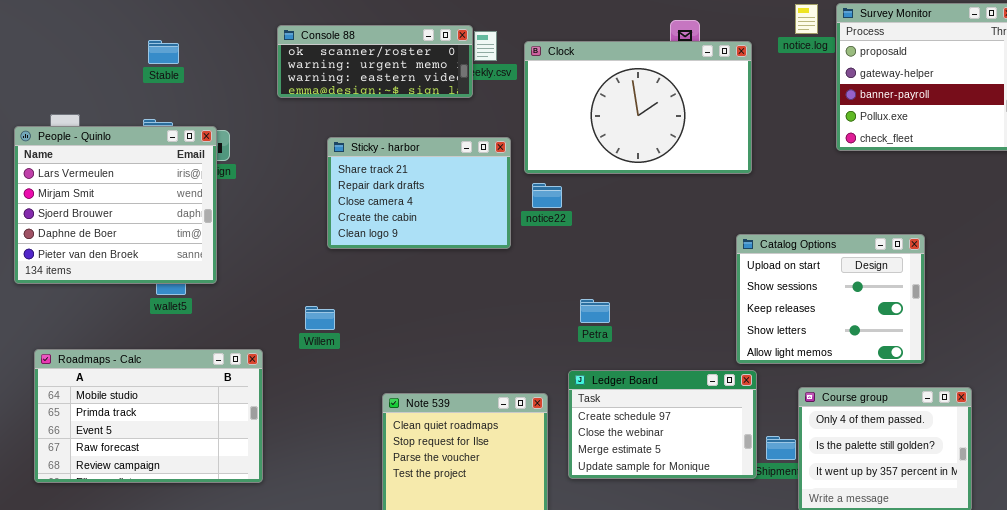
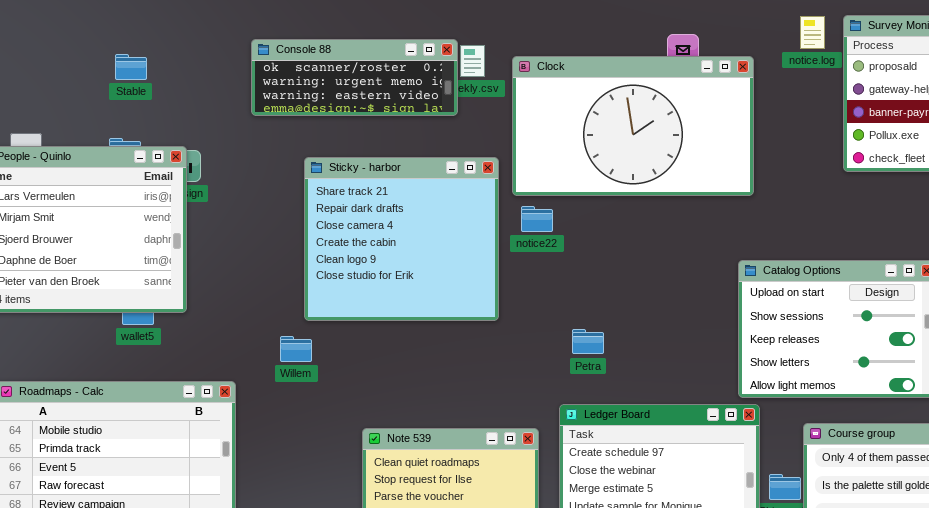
Sticky - harbor: [327,137,511,249] -> [304,157,499,321], resized

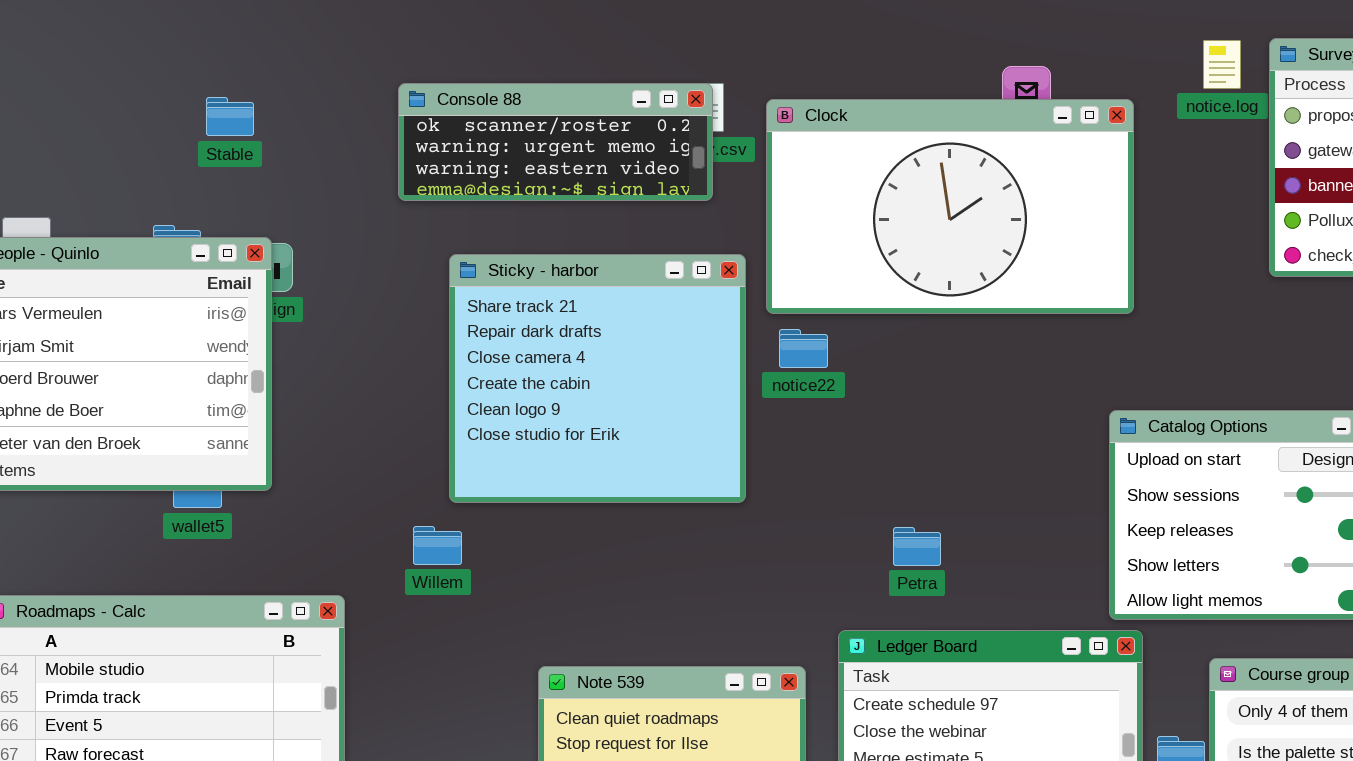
Console 88: [251,39,458,116] -> [398,83,713,201], moved
Stable: [115,54,147,80] -> [206,97,254,136], moved
Petra: [572,329,604,354] -> [893,527,941,566], moved

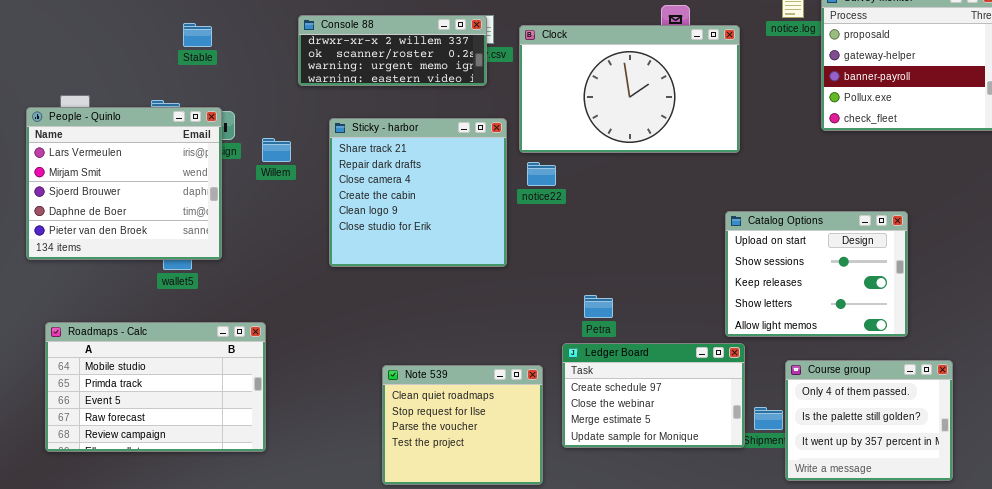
Console 88: [398,83,713,201] -> [298,15,487,86], scrolled up 1 row
Willem: [413,526,462,565] -> [262,138,291,162], moved
Petra: [893,527,941,566] -> [584,295,613,318], moved

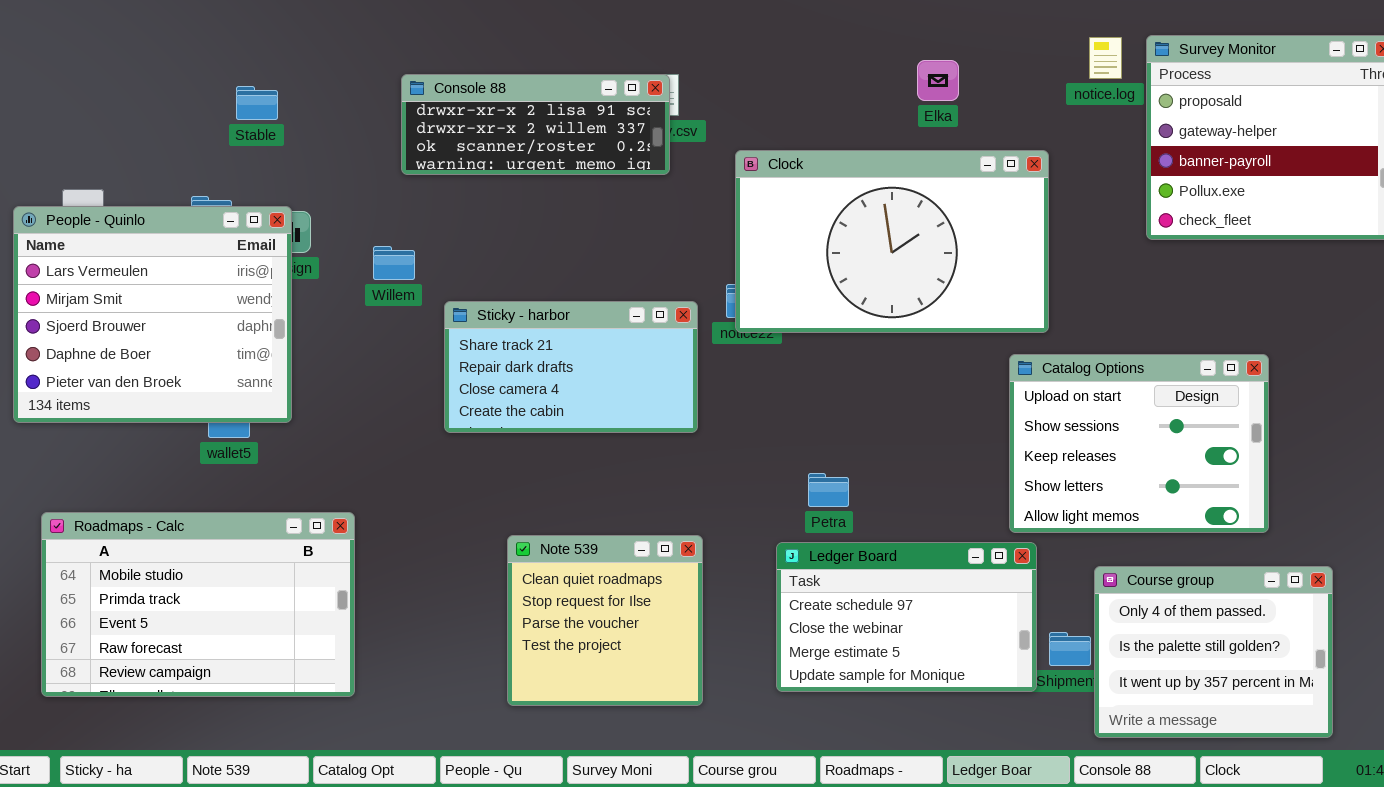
Console 88: [298,15,487,86] -> [401,74,670,175], scrolled up 1 row
Clock: [519,25,740,153] -> [735,150,1049,333], moved
Sticky - harbor: [329,118,507,267] -> [444,301,698,433], resized
Willem: [262,138,291,162] -> [373,246,415,280], moved
Note 539: [382,365,543,485] -> [507,535,703,706], moved, resized

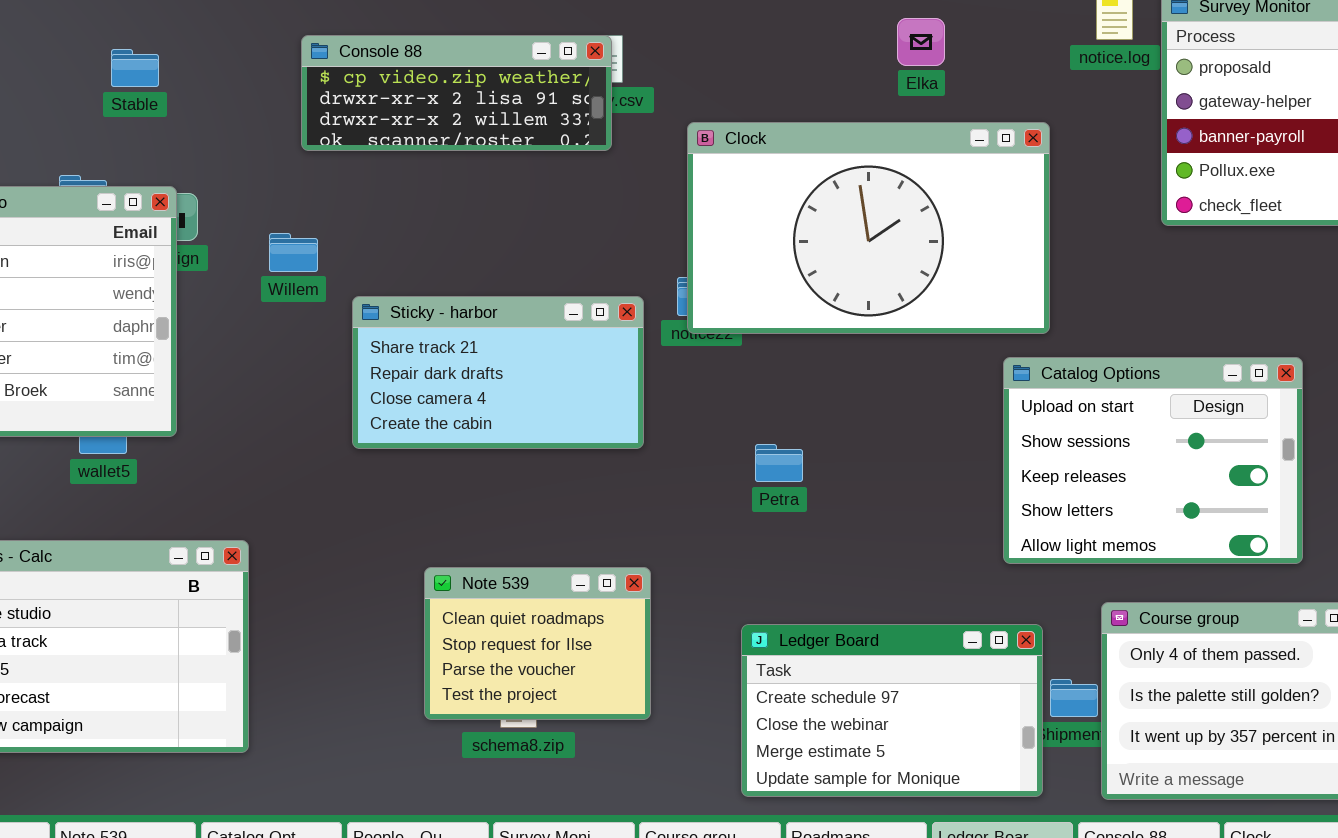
Console 88: [401,74,670,175] -> [301,35,612,151], scrolled up 1 row
Petra: [808,473,849,507] -> [755,444,803,482], moved
Note 539: [507,535,703,706] -> [424,567,651,720], resized
Ledger Board: [776,542,1037,692] -> [741,624,1043,797], moved

